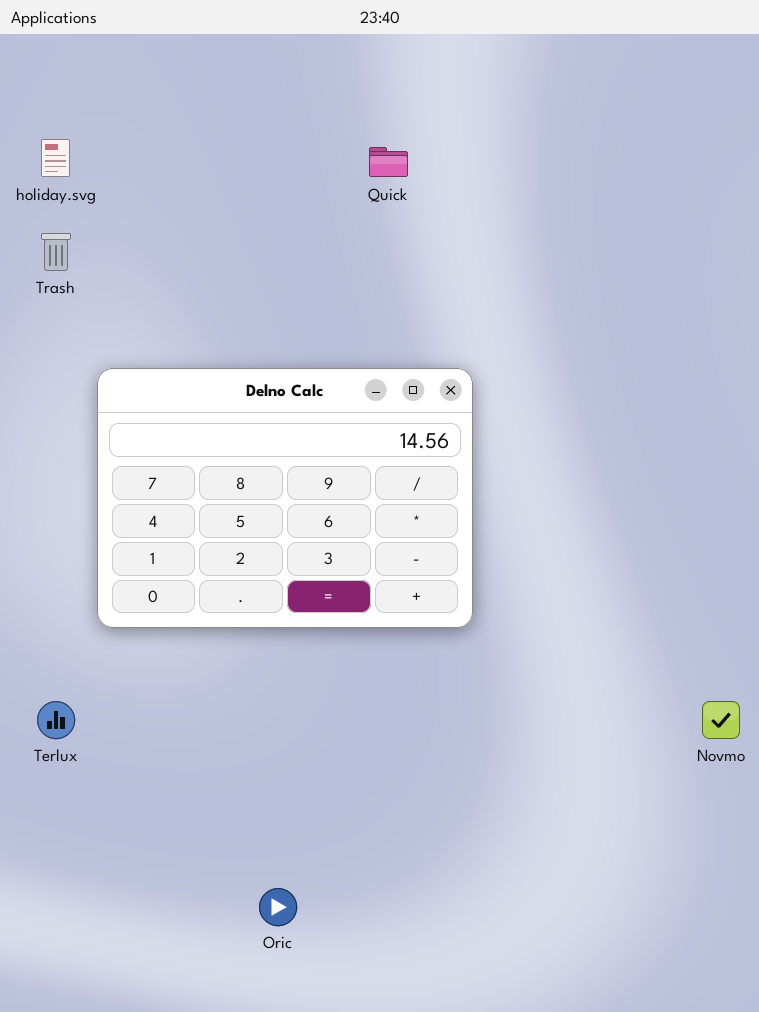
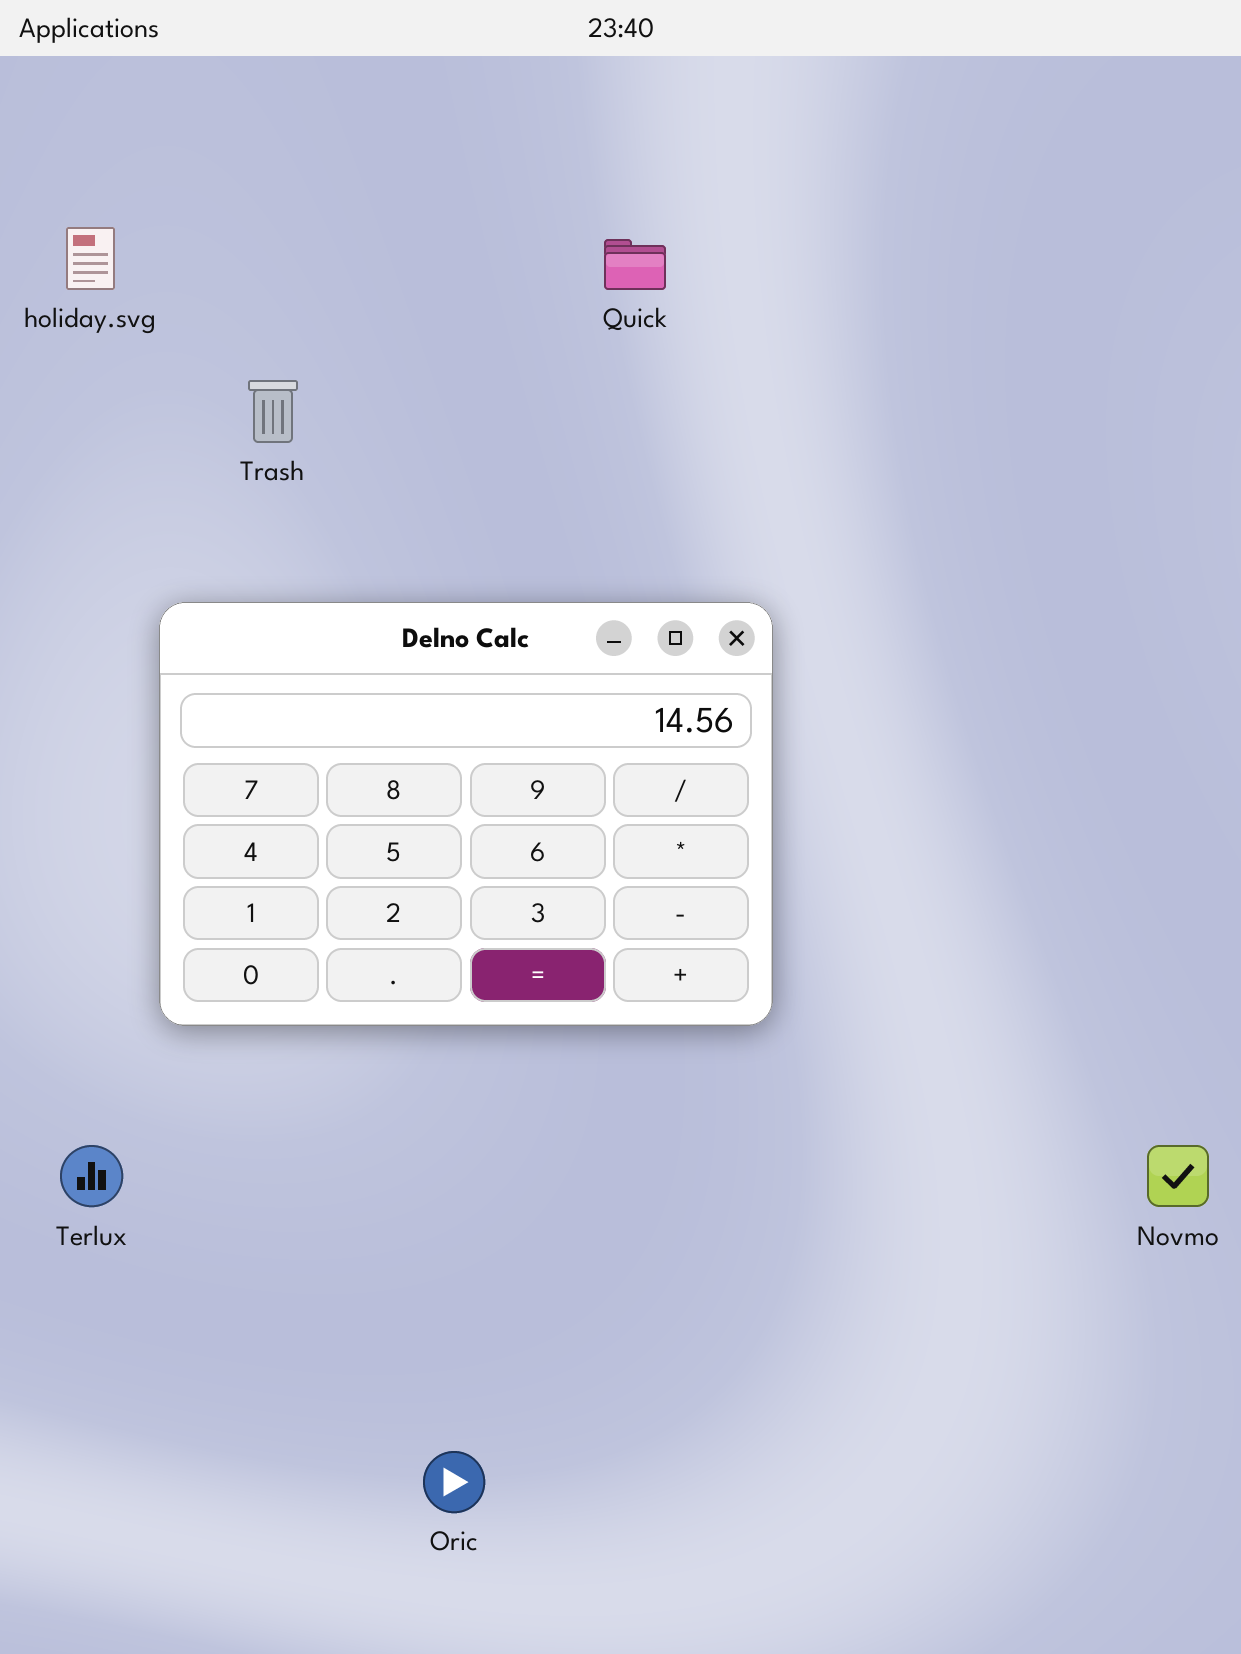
Trash: [41,233,71,271] -> [248,380,298,443], moved

